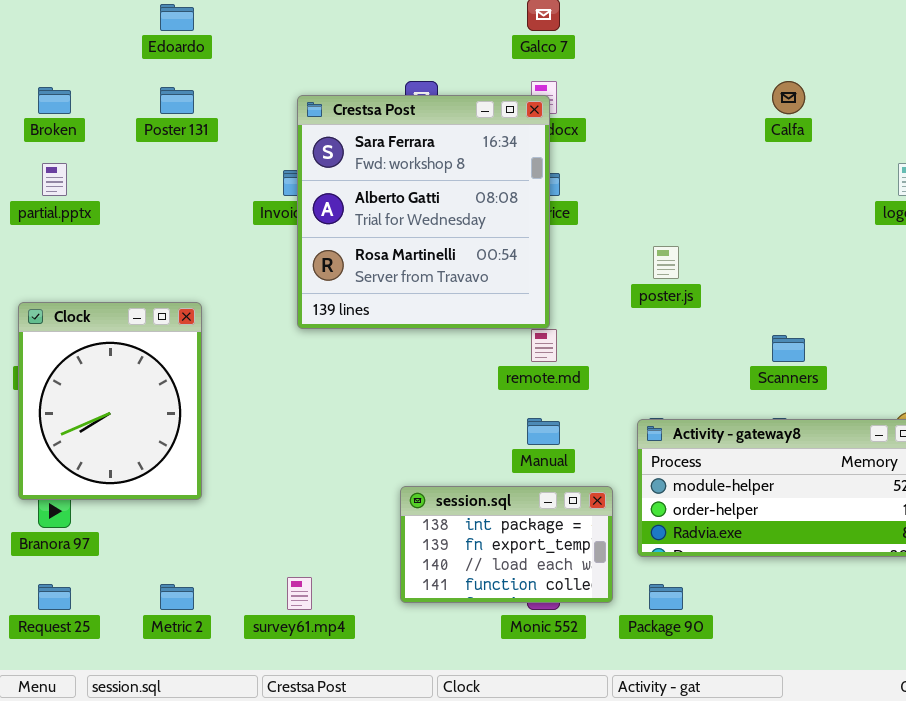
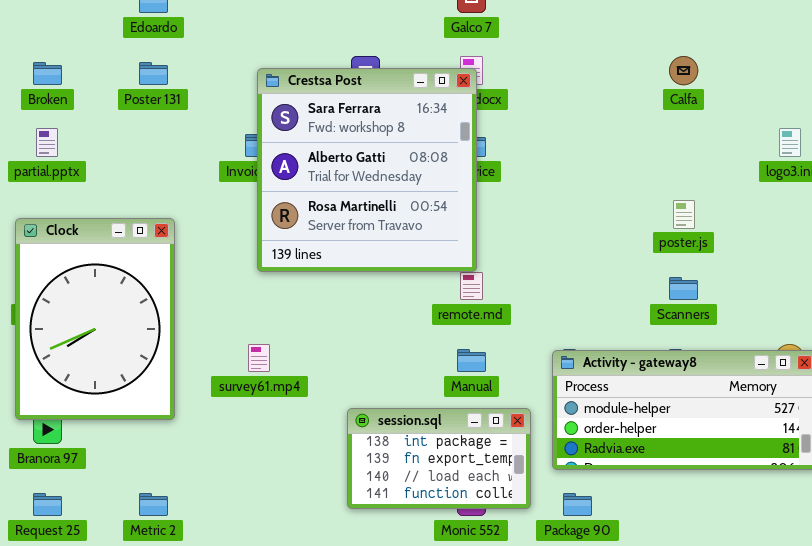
poster.js: [653,246,679,279] -> [673,200,695,229], moved
Clock: [18,302,202,500] -> [15,218,175,420], resized
survey61.mp4: [287,577,312,610] -> [248,344,270,372], moved

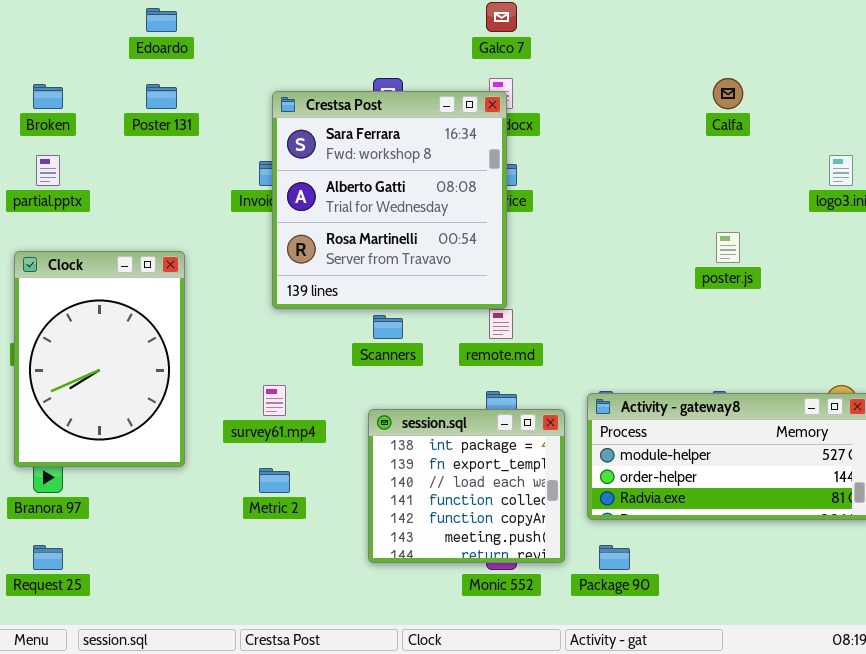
Scanners: [669,277,698,300] -> [373,315,403,339], moved
session.sql: [347,408,531,509] -> [368,409,565,563], resized
Metric 2: [139,493,168,516] -> [259,468,290,493], moved

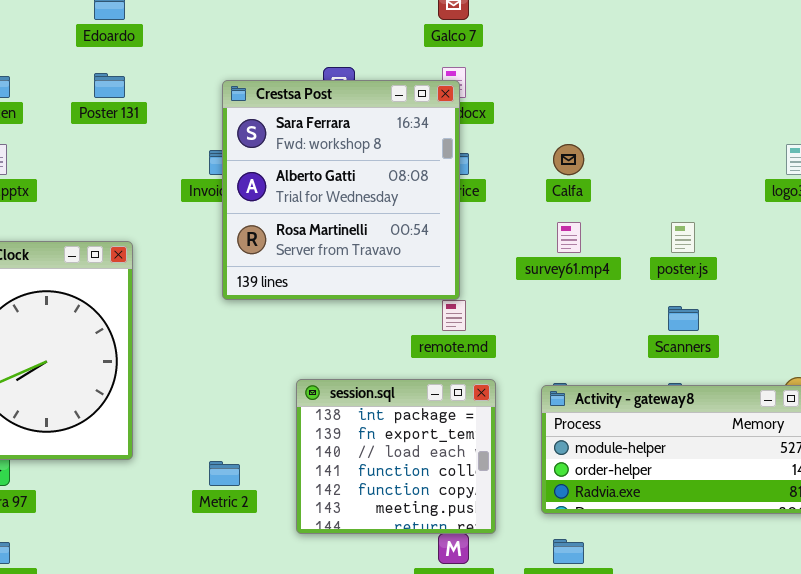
Calfa: [713,78,743,109] -> [553,144,584,175], moved
Scanners: [373,315,403,339] -> [668,306,699,331], moved
survey61.mp4: [263,385,286,416] -> [557,222,581,253], moved
session.sql: [368,409,565,563] -> [296,379,496,534], moved

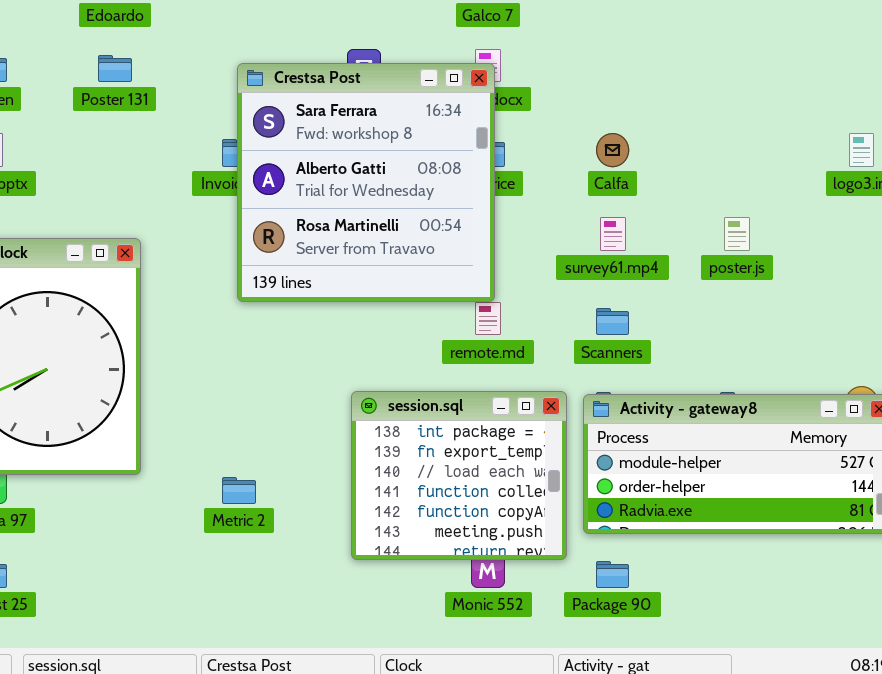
Scanners: [668,306,699,331] -> [596,308,629,335], moved
session.sql: [296,379,496,534] -> [351,391,567,560], moved

